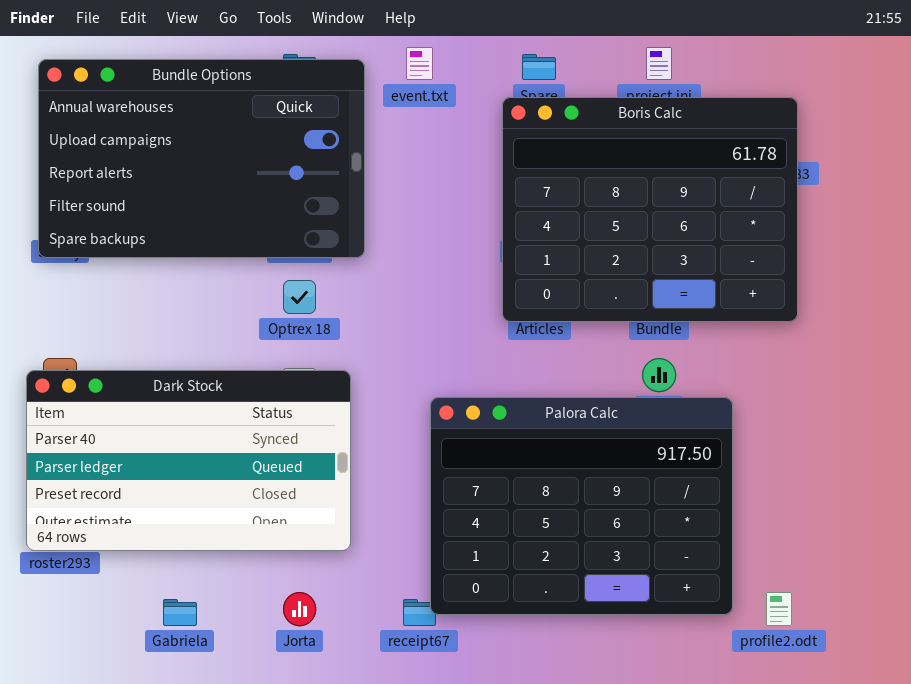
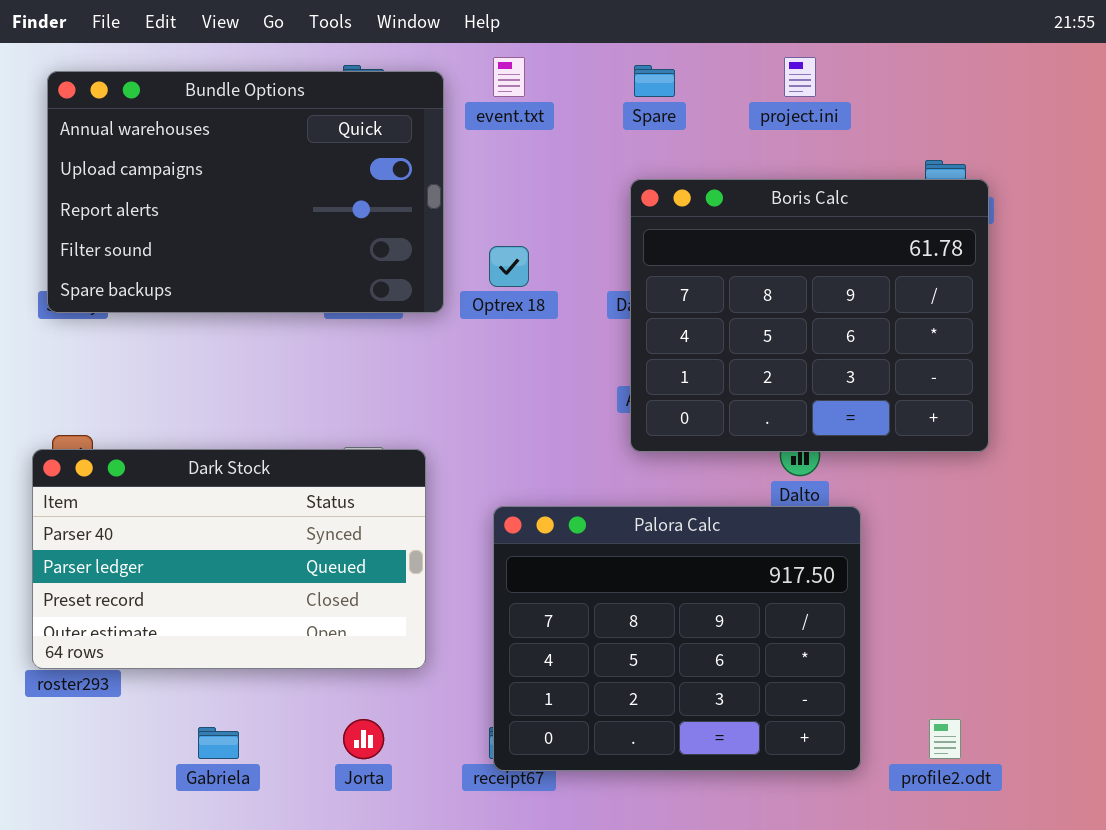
Boris Calc: [502,97,798,322] -> [630,179,989,452], moved
Optrex 18: [283,280,316,314] -> [489,246,529,287], moved
Palora Calc: [430,397,733,615] -> [493,506,861,771], moved

